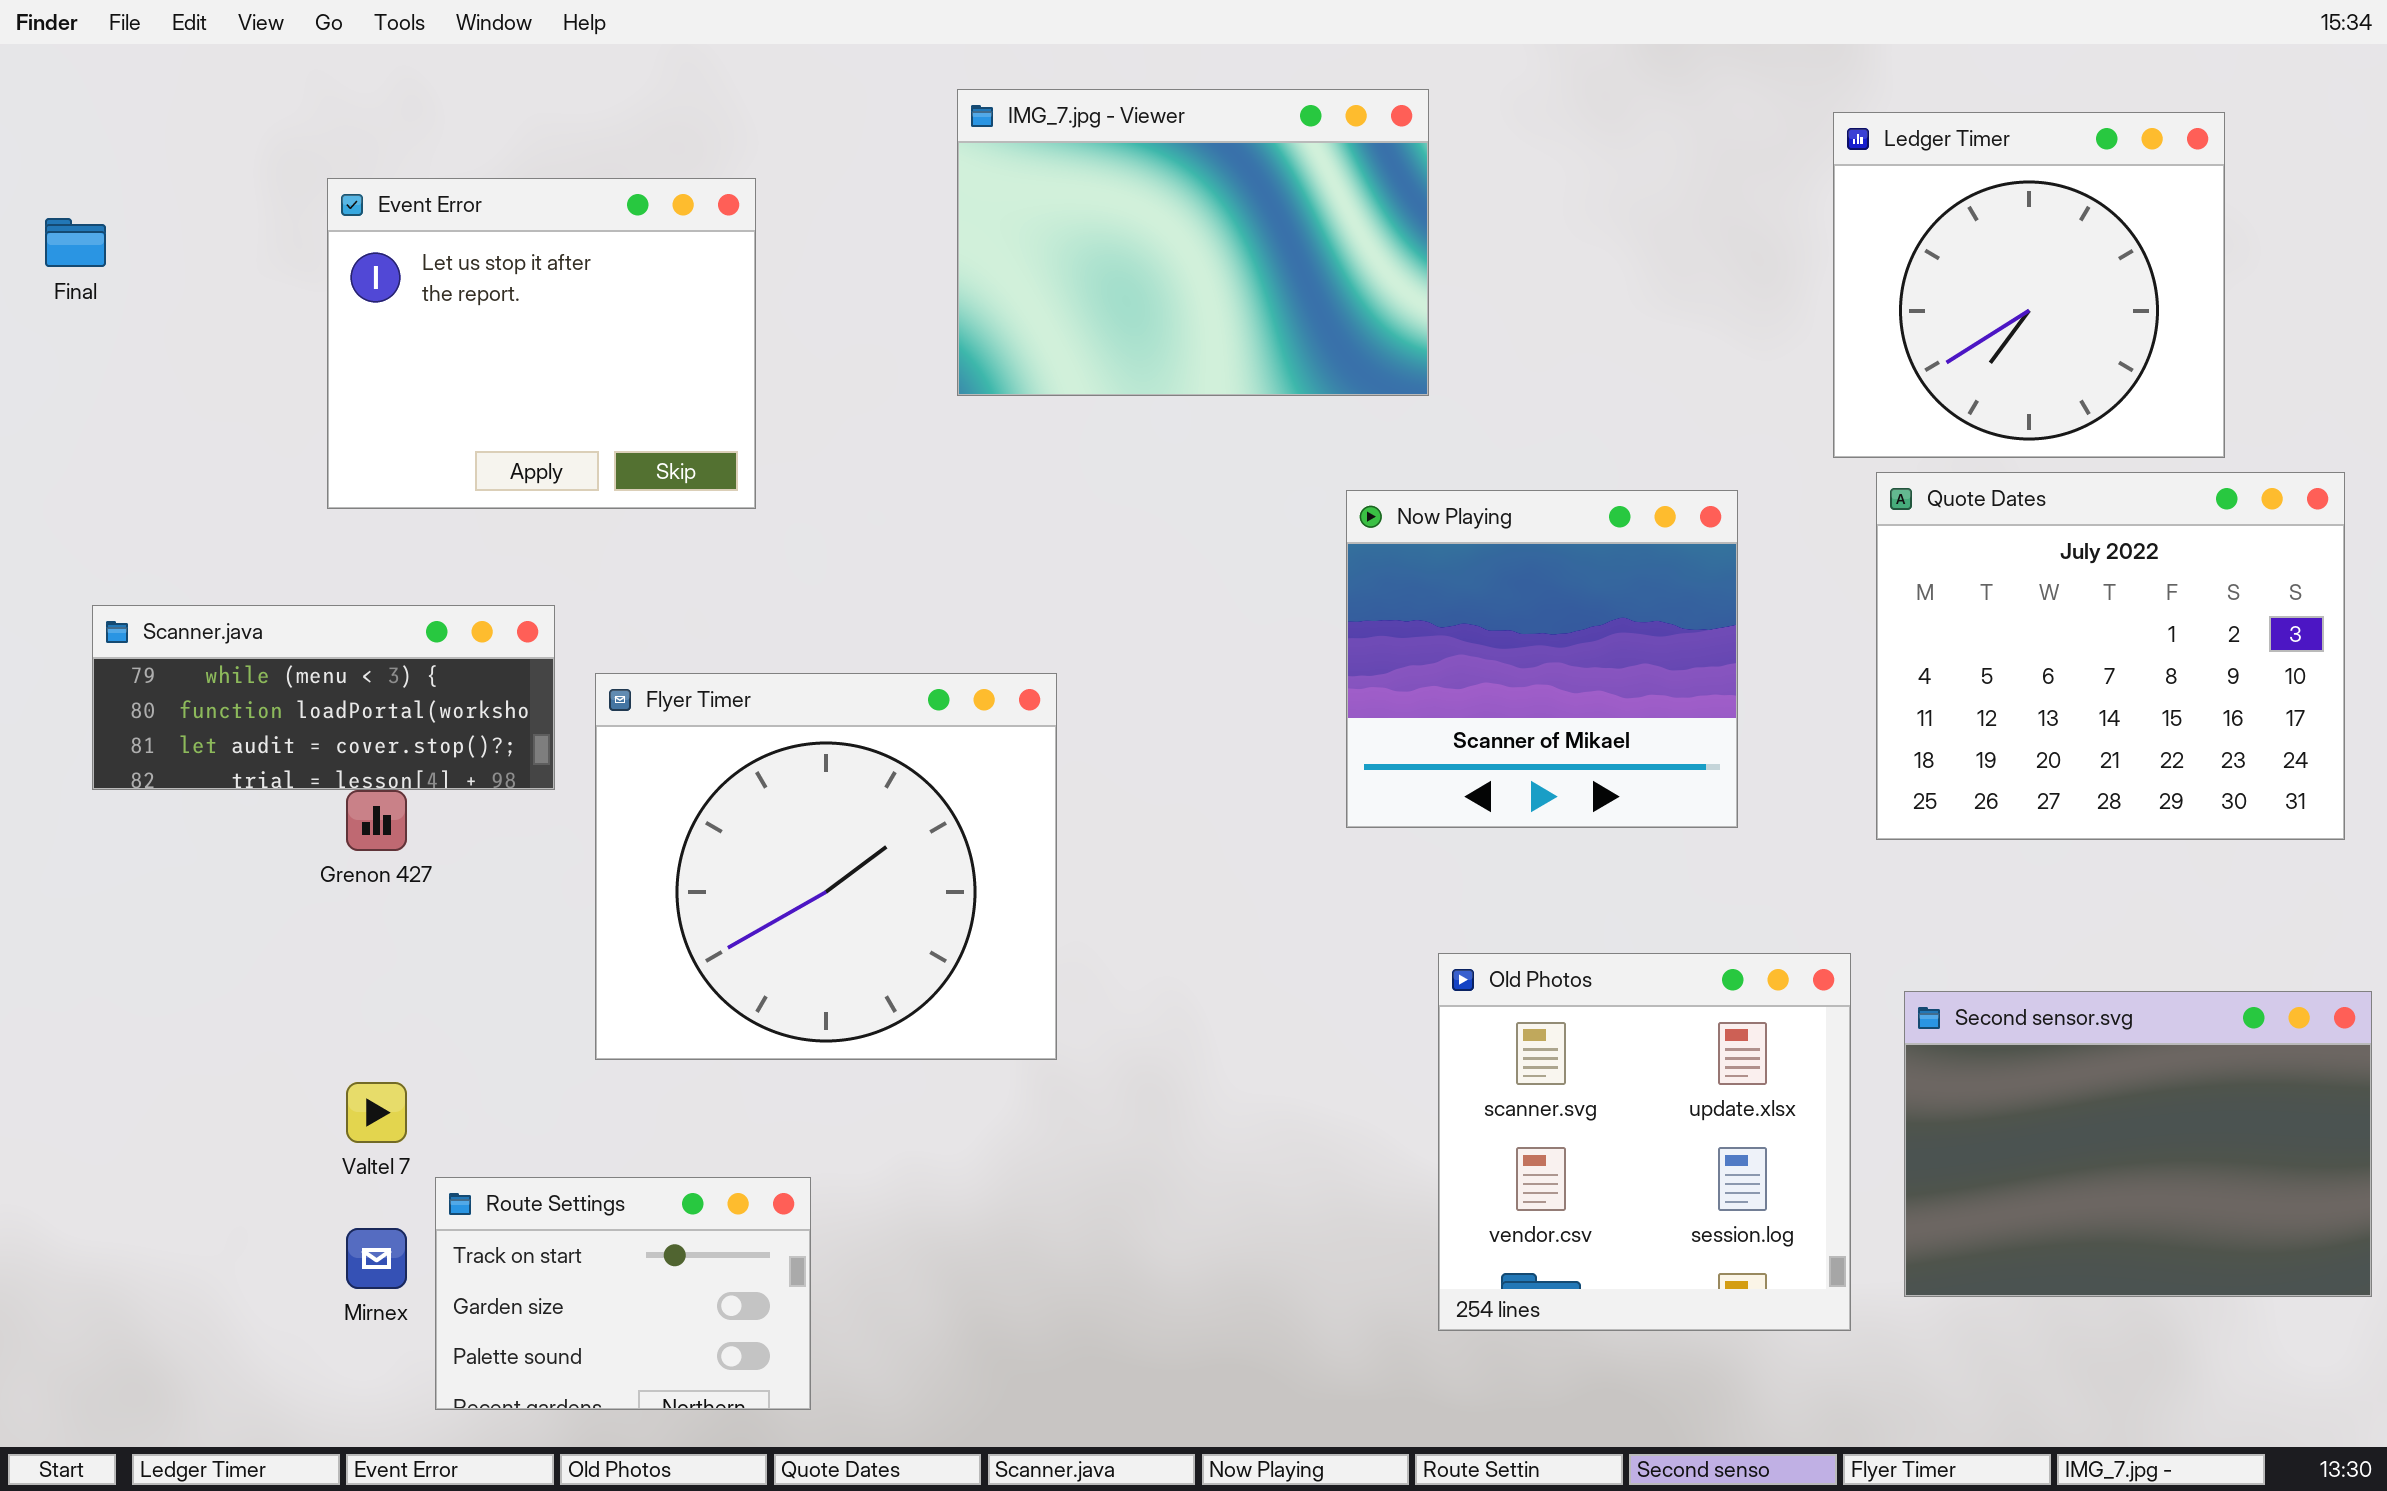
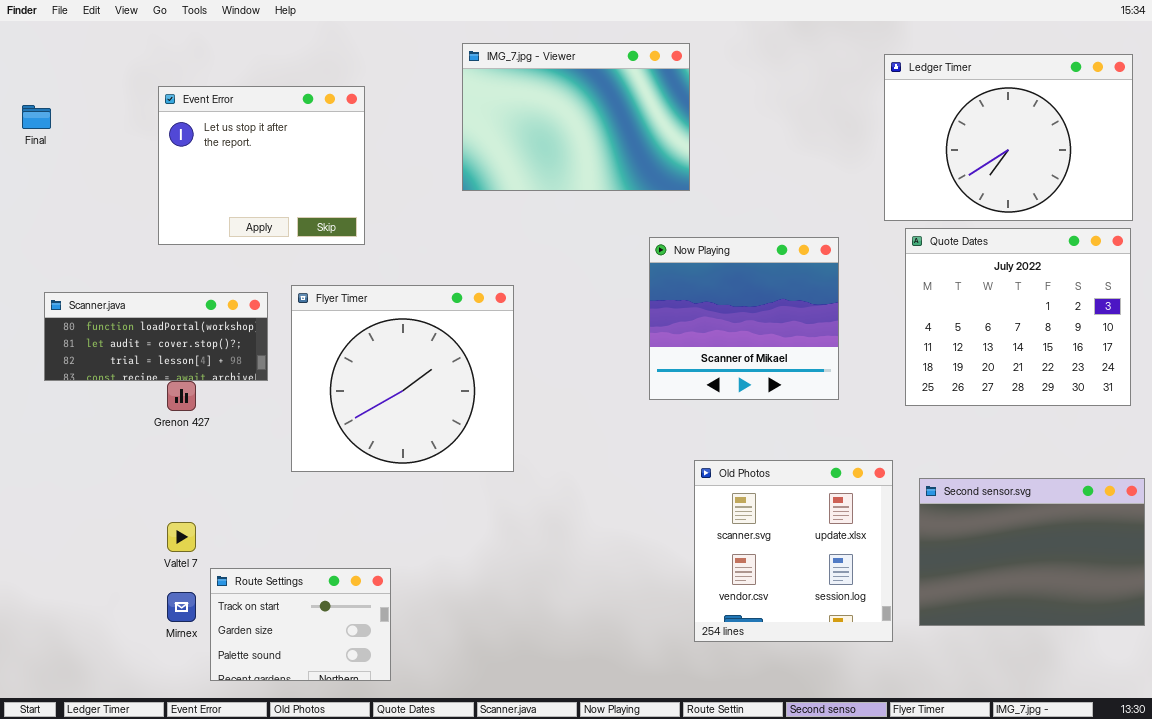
Ledger Timer: [1833,112,2225,458] -> [884,54,1133,221], resized
Scanner.java: [92,605,555,790] -> [44,292,268,381], scrolled down 1 row
Flyer Timer: [595,673,1057,1060] -> [291,285,514,472], moved

